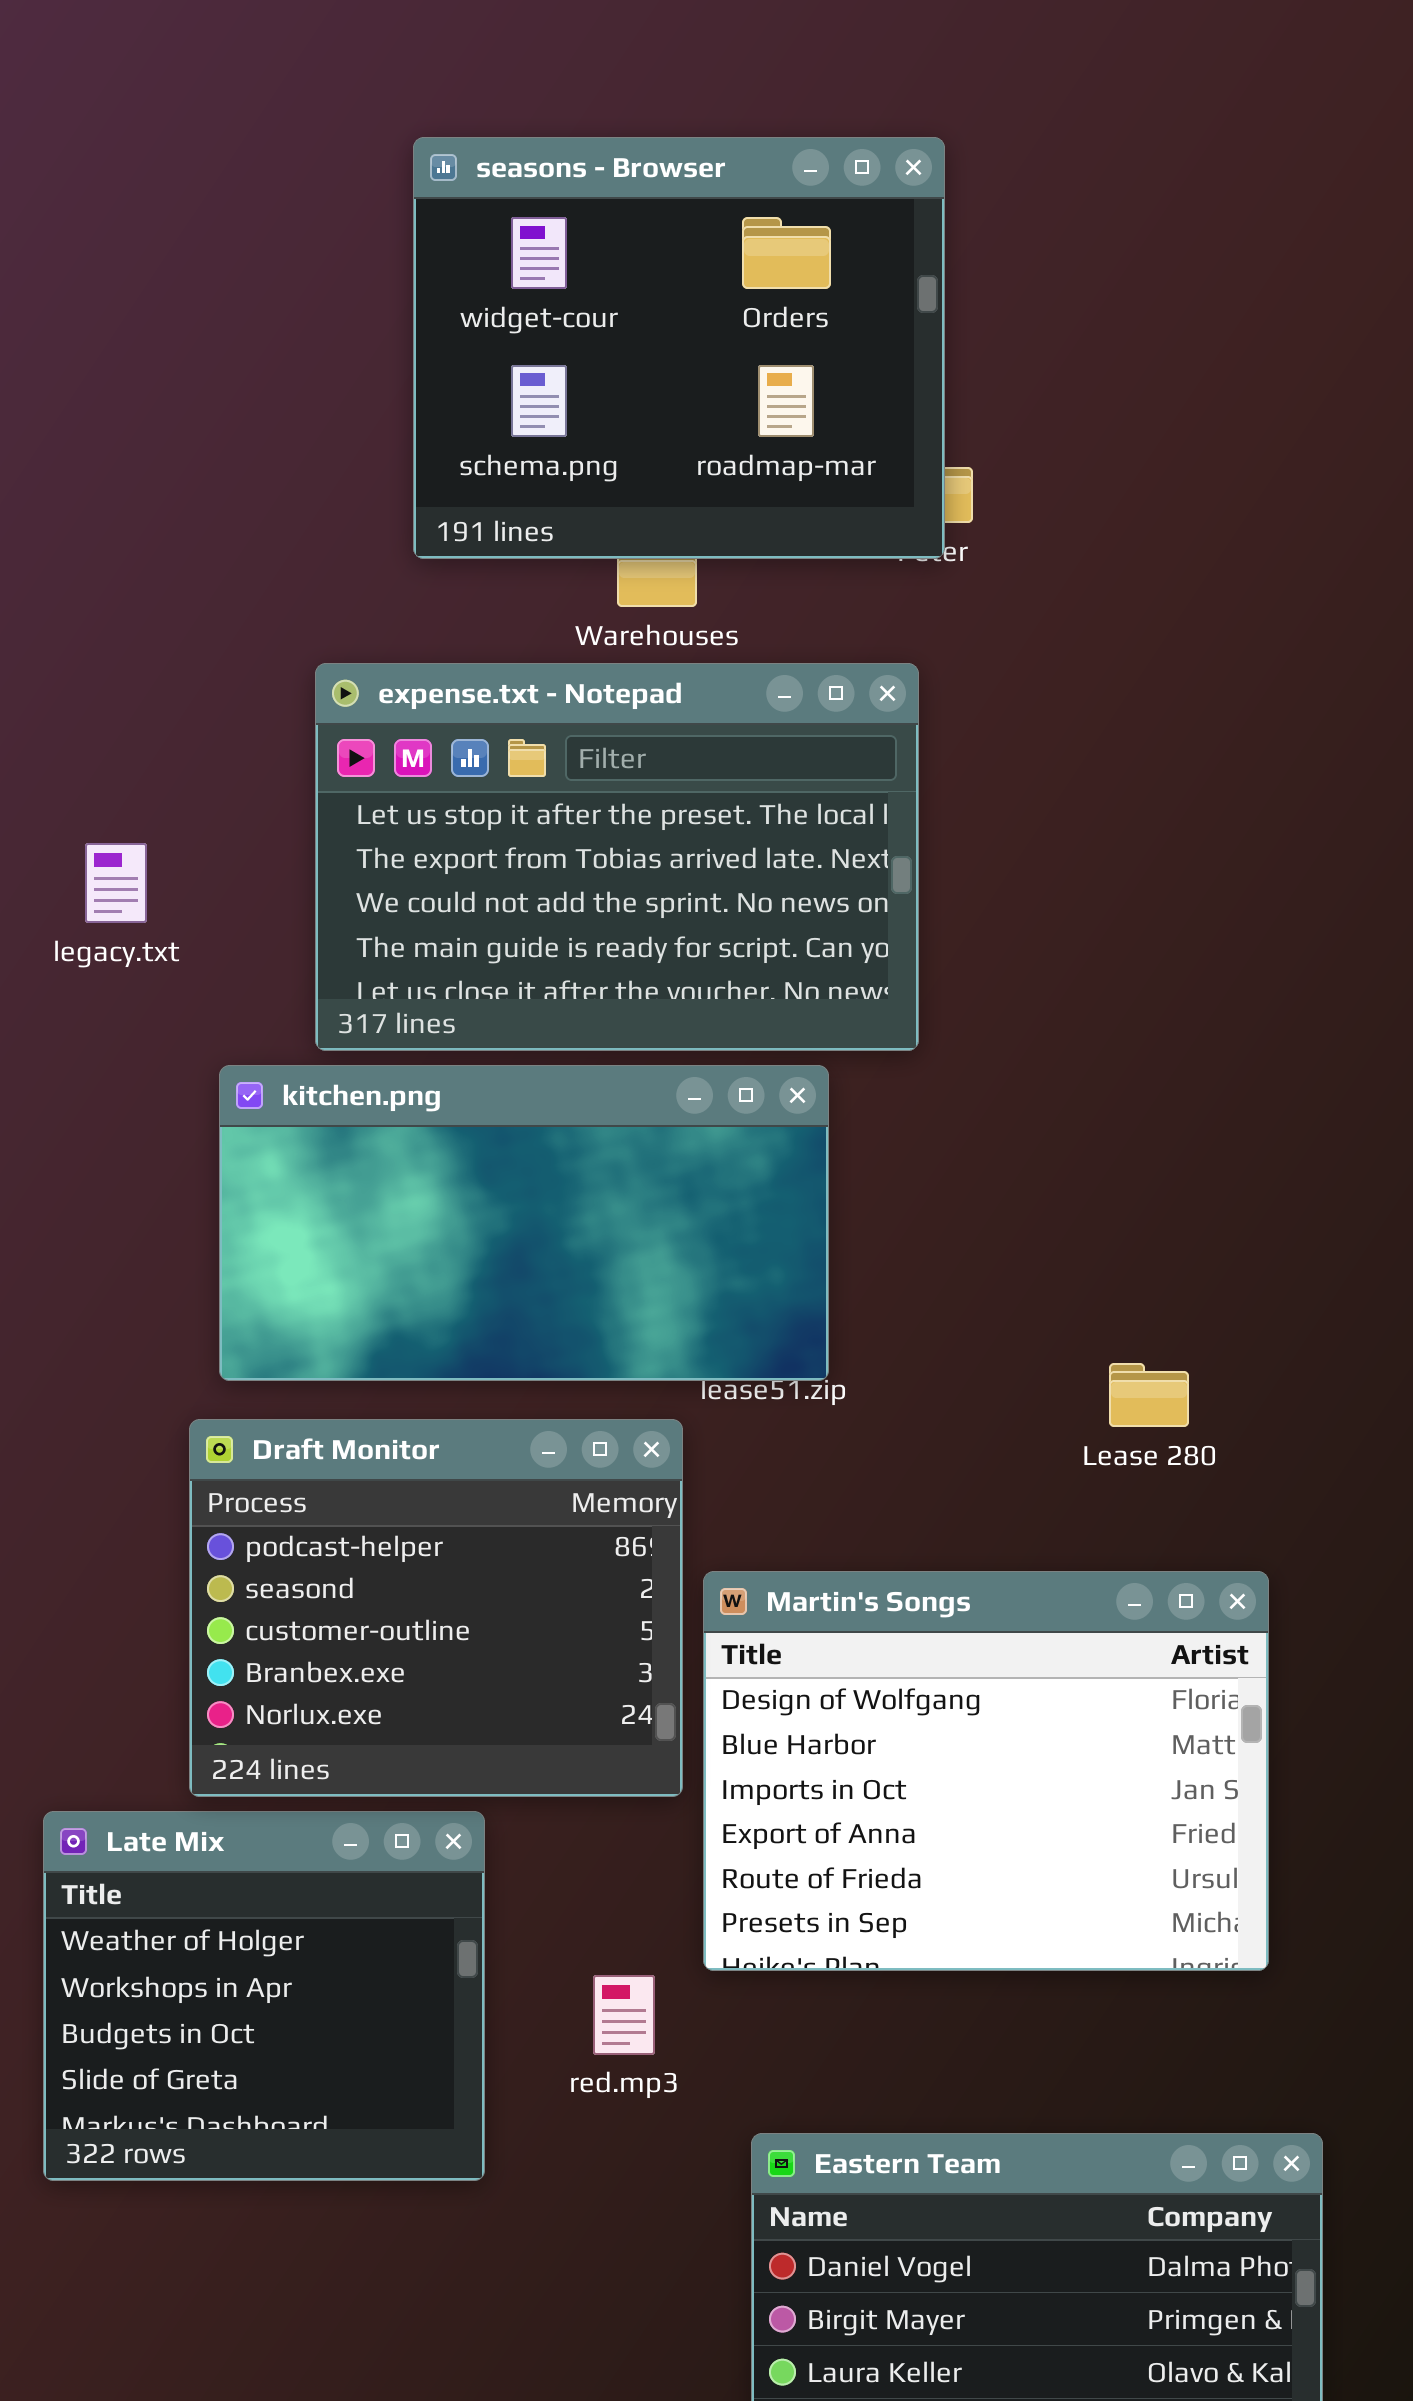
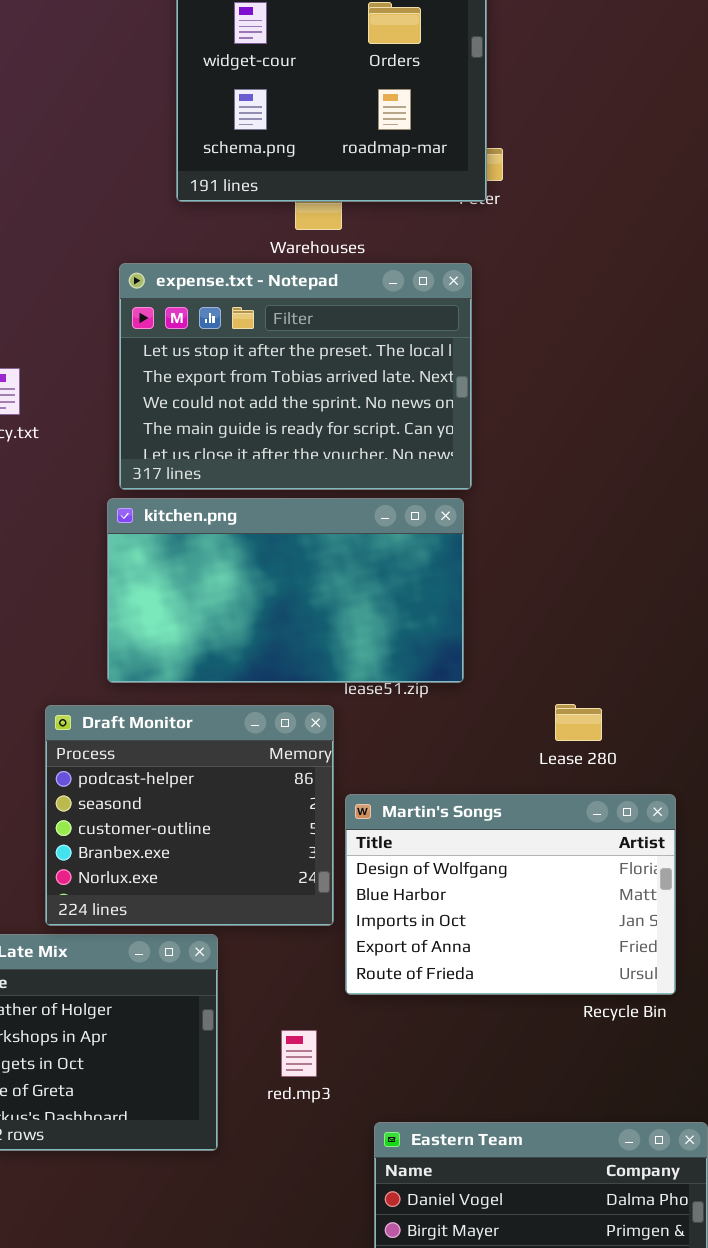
kitchen.png: [219,1065,829,1381] -> [107,498,464,683], moved
Lease 280: [1109,1363,1189,1427] -> [555,704,602,741], moved
Martin's Songs: [703,1571,1269,1971] -> [345,794,676,995], resized

